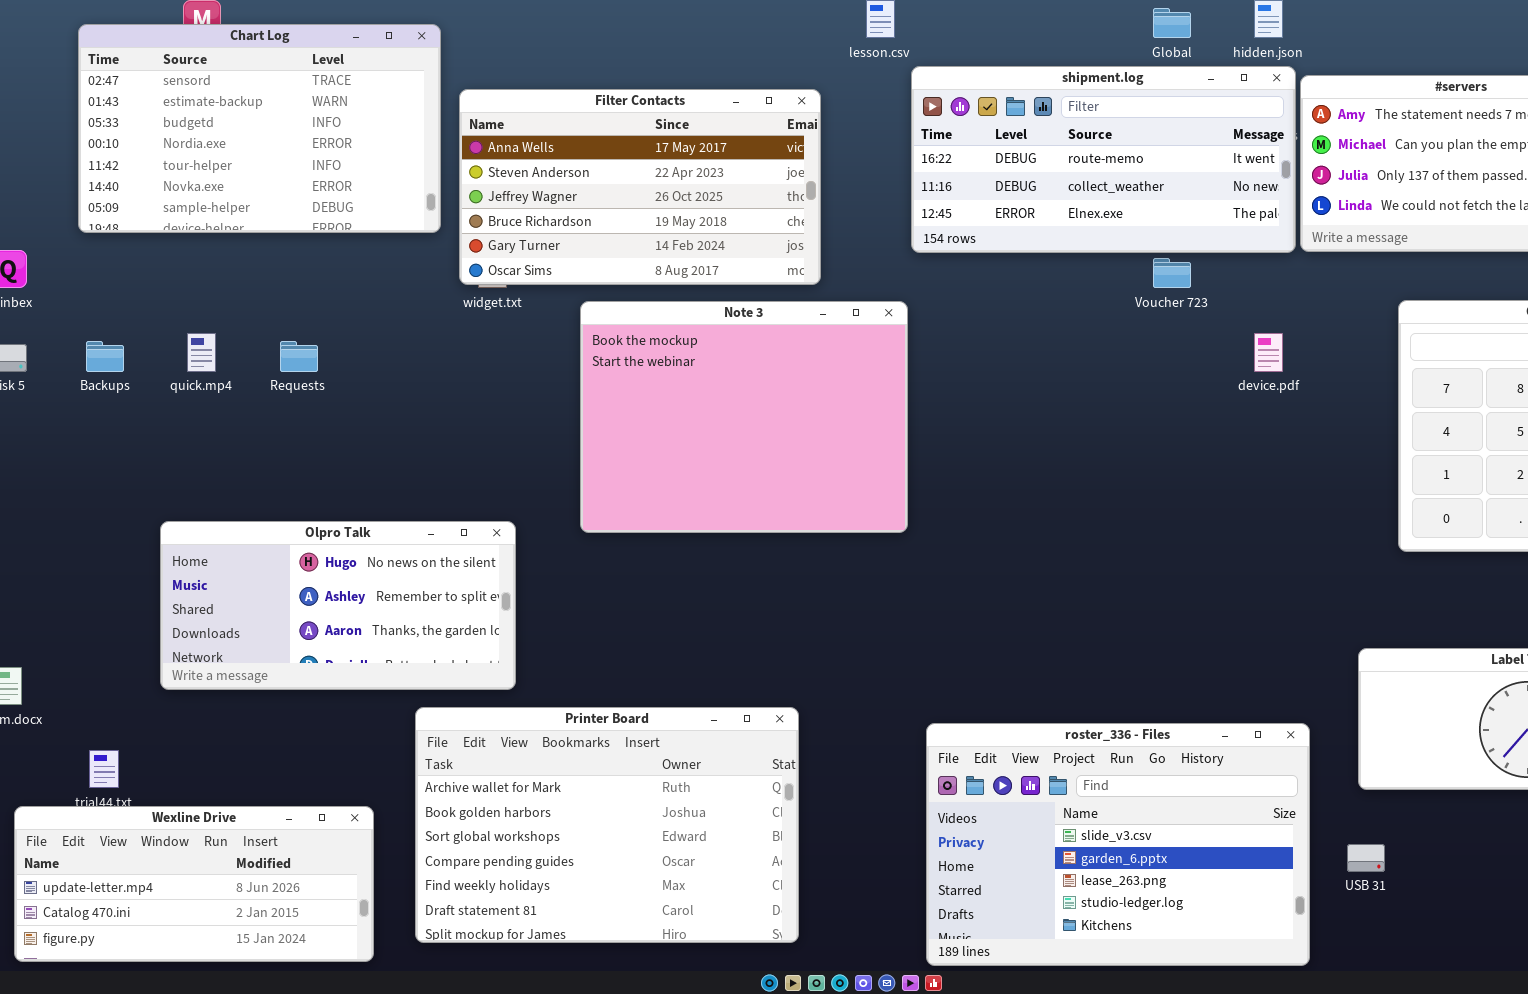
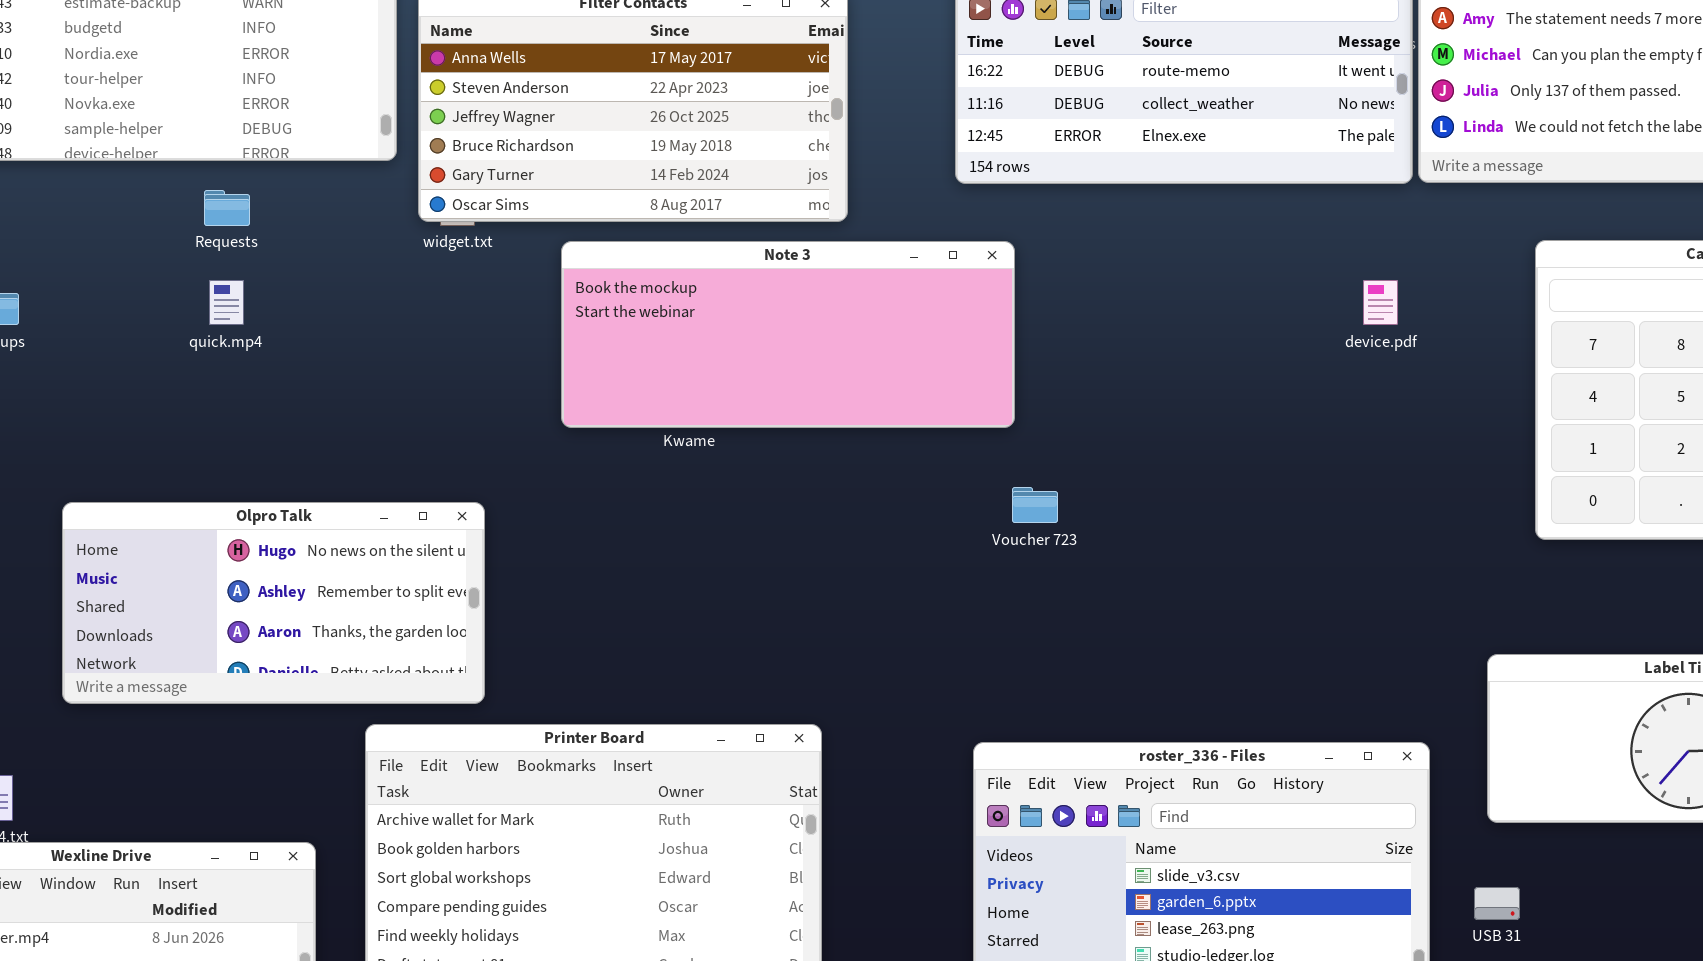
Voucher 723: [1153,258,1191,288] -> [1012,487,1058,523], moved
Note 3: [580,301,908,533] -> [561,241,1015,428], resized
quick.mp4: [187,333,216,372] -> [209,280,244,325], moved
Requests: [280,341,318,372] -> [204,190,250,226], moved

